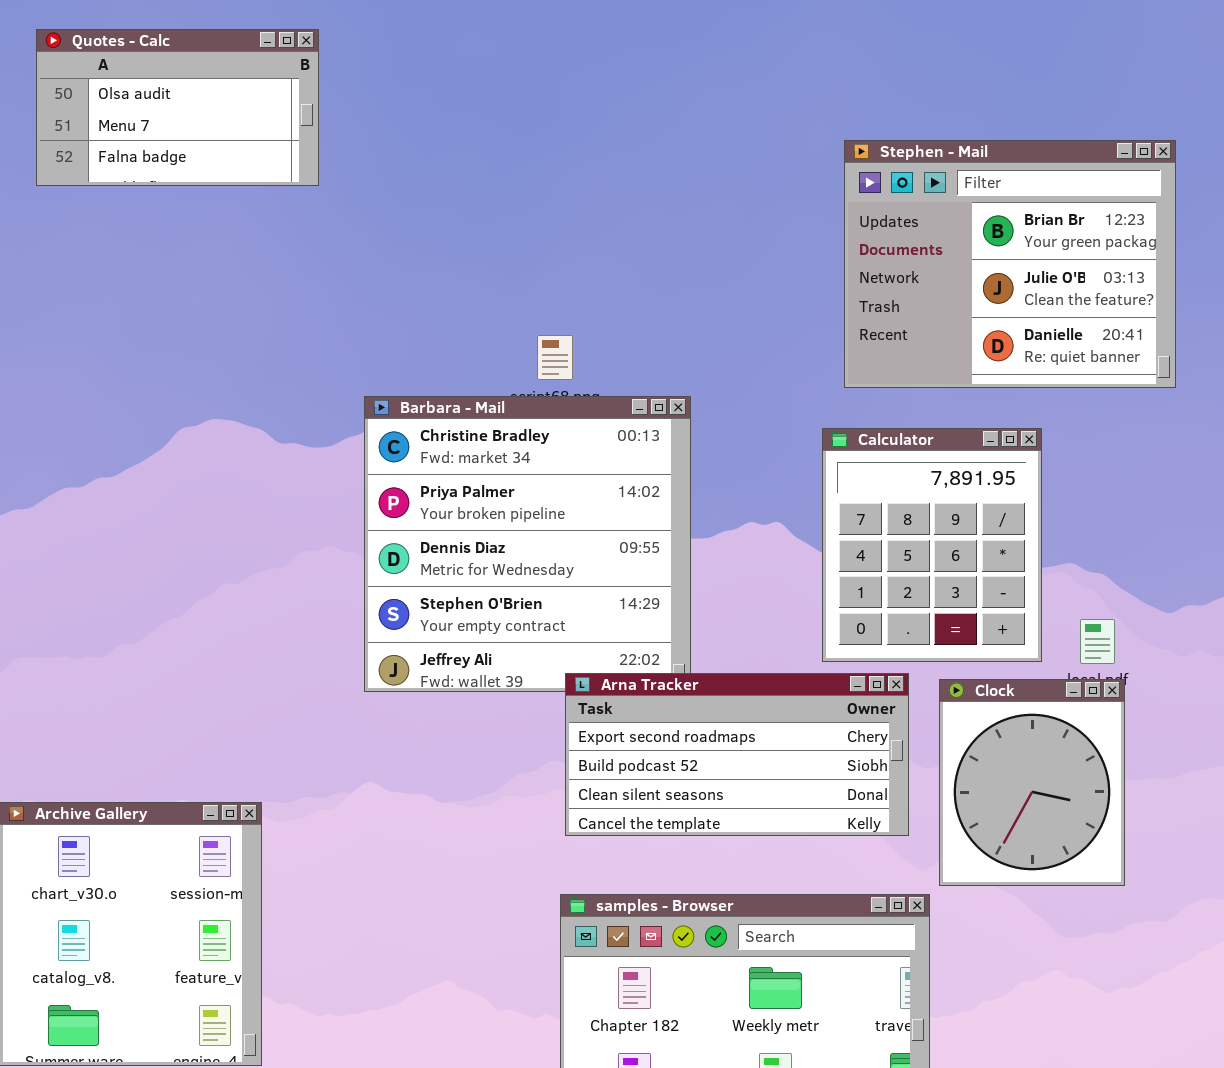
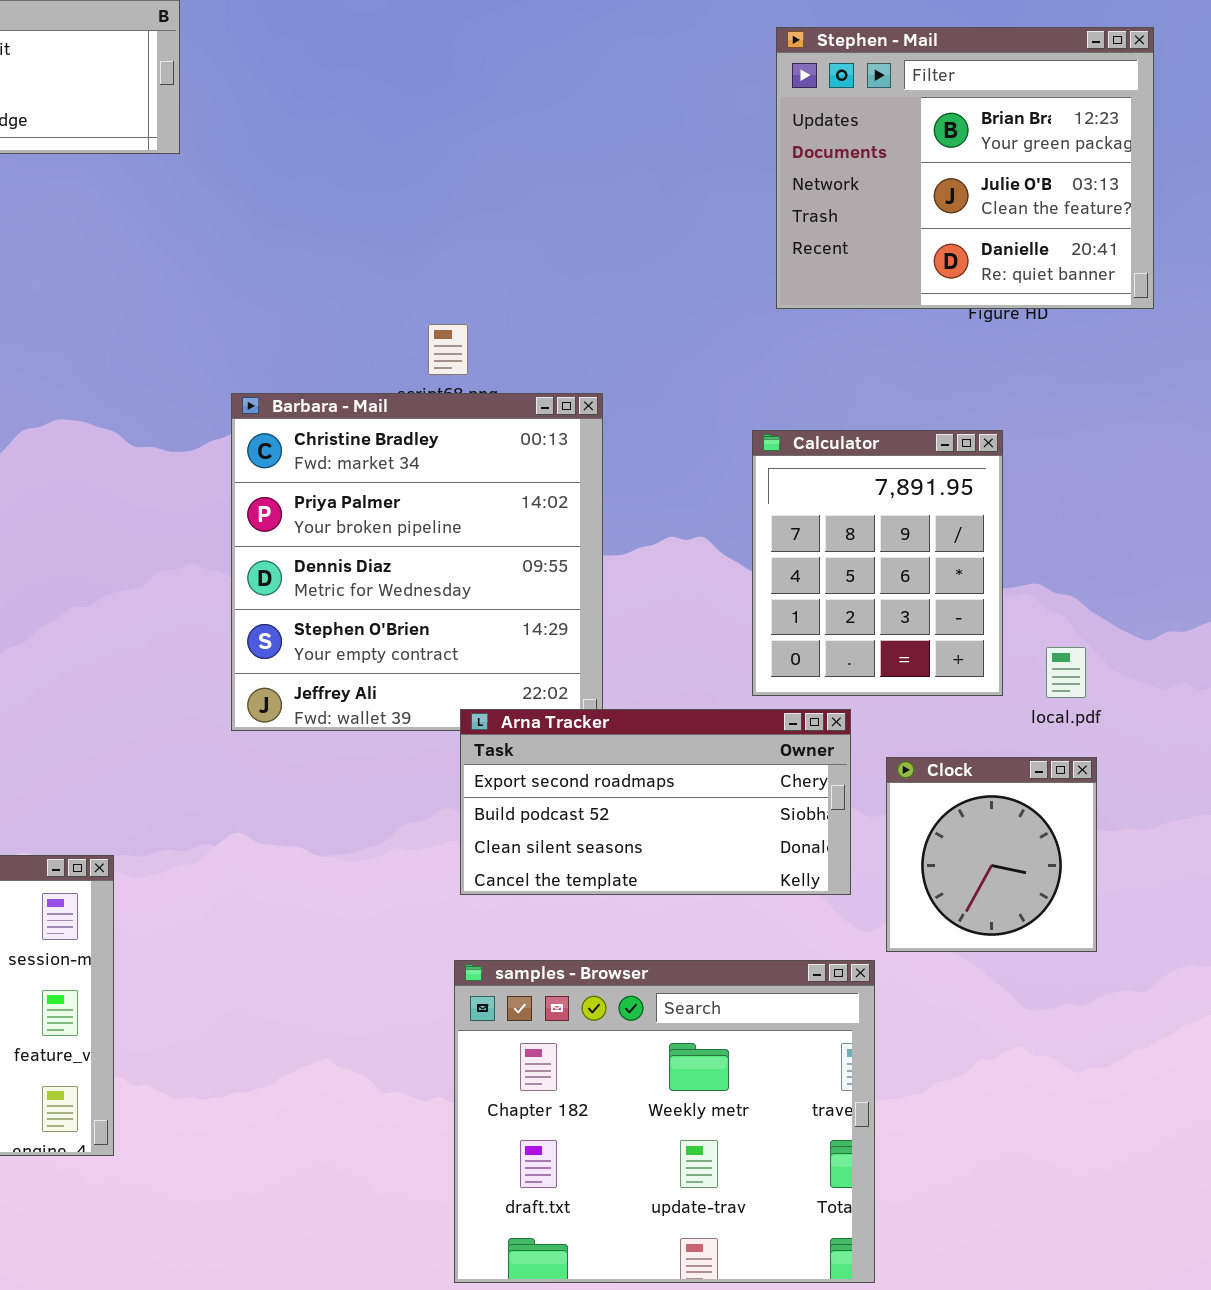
Stephen - Mail: [844,140,1176,388] -> [776,27,1154,309], moved
Clock: [939,679,1125,886] -> [886,757,1097,952], resized

